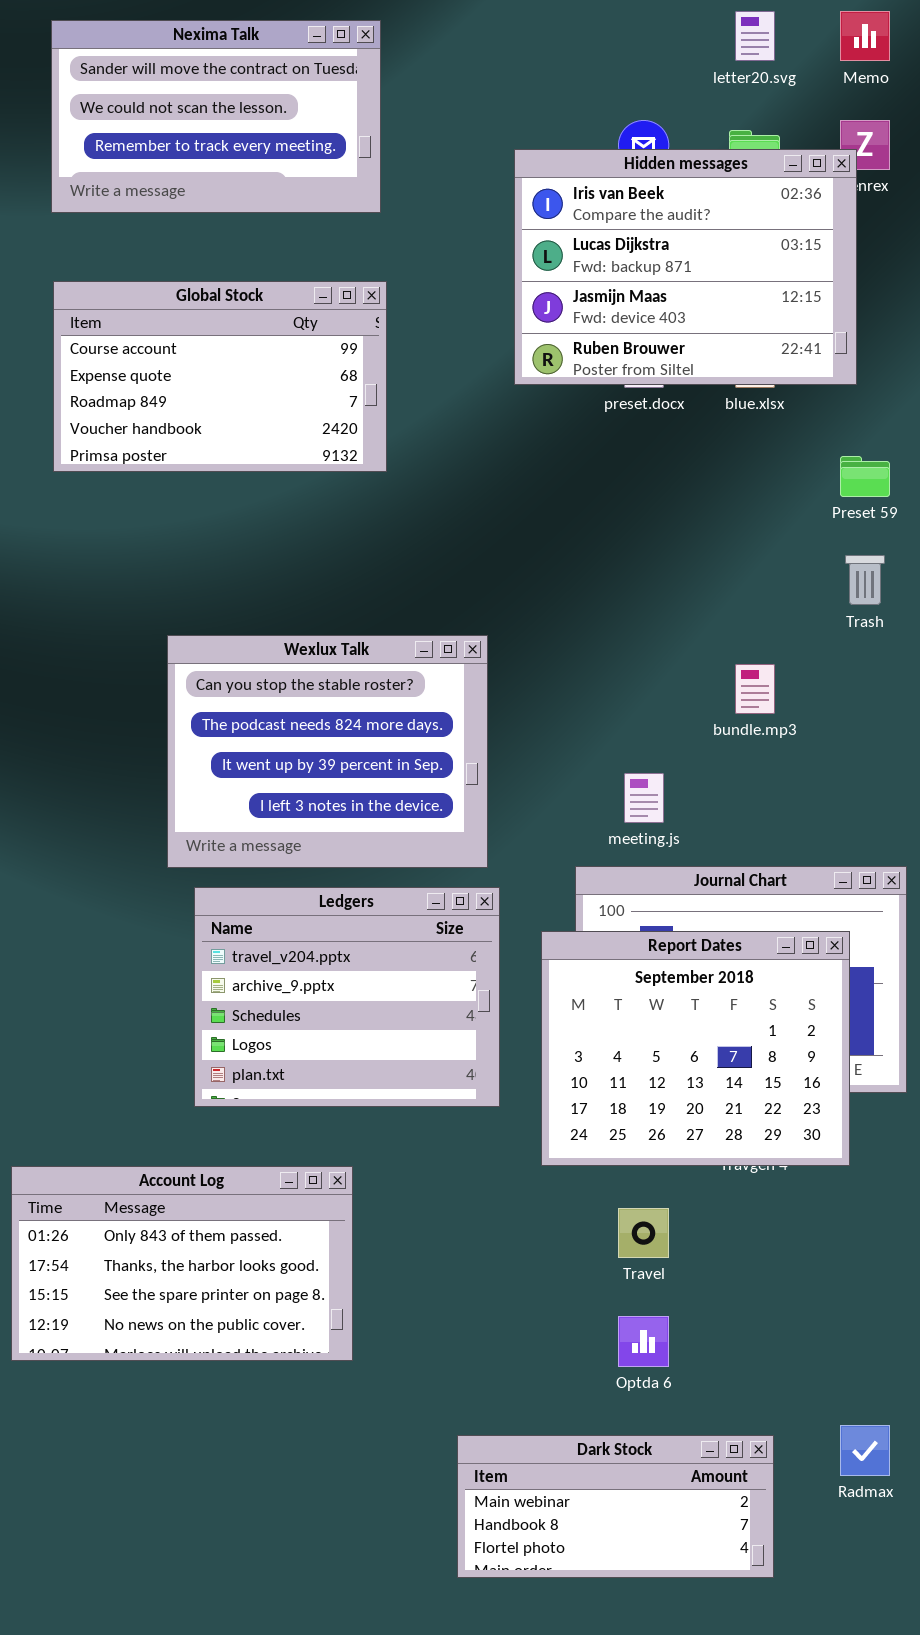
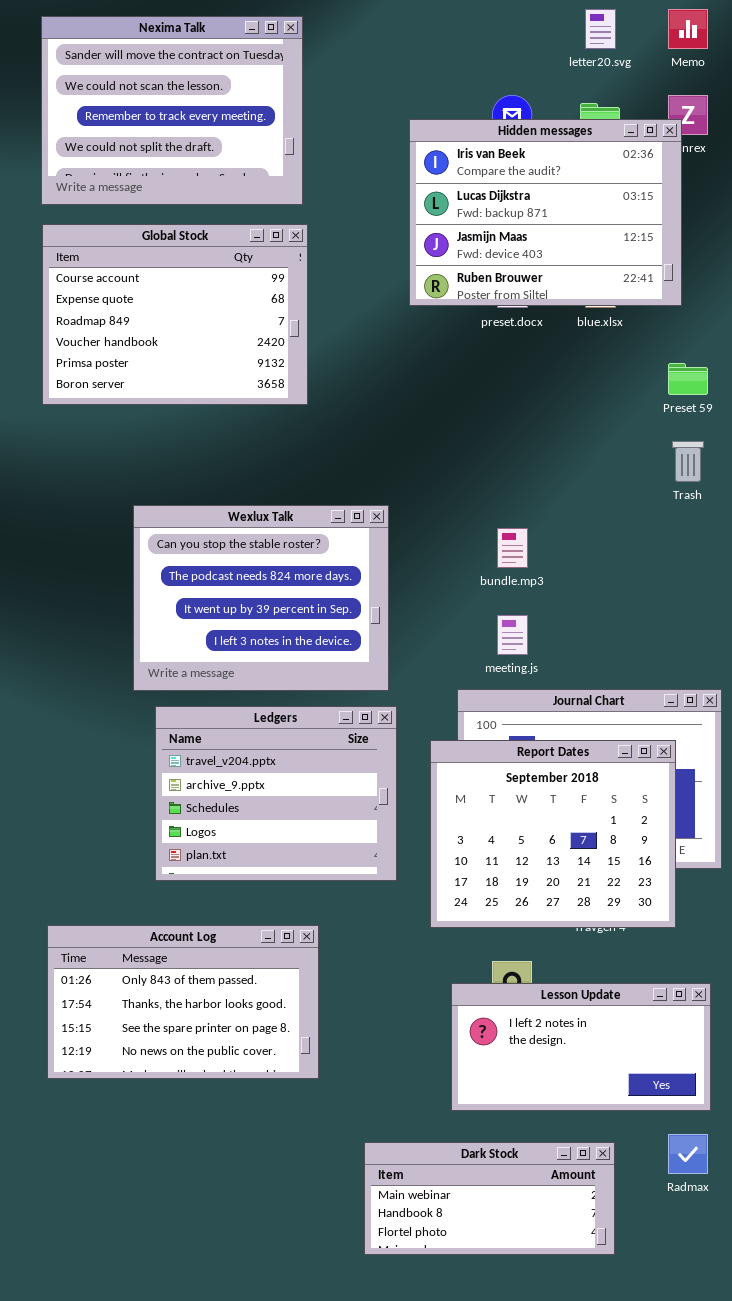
Nexima Talk: [51,20,381,213] -> [41,16,303,205], resized
Global Stock: [53,281,387,472] -> [42,224,308,405], resized
bundle.mp3: [735,664,775,714] -> [497,528,528,568], moved
Account Log: [11,1166,353,1361] -> [47,925,319,1079], moved
Lesson Update: none -> [451,983,711,1111], opened

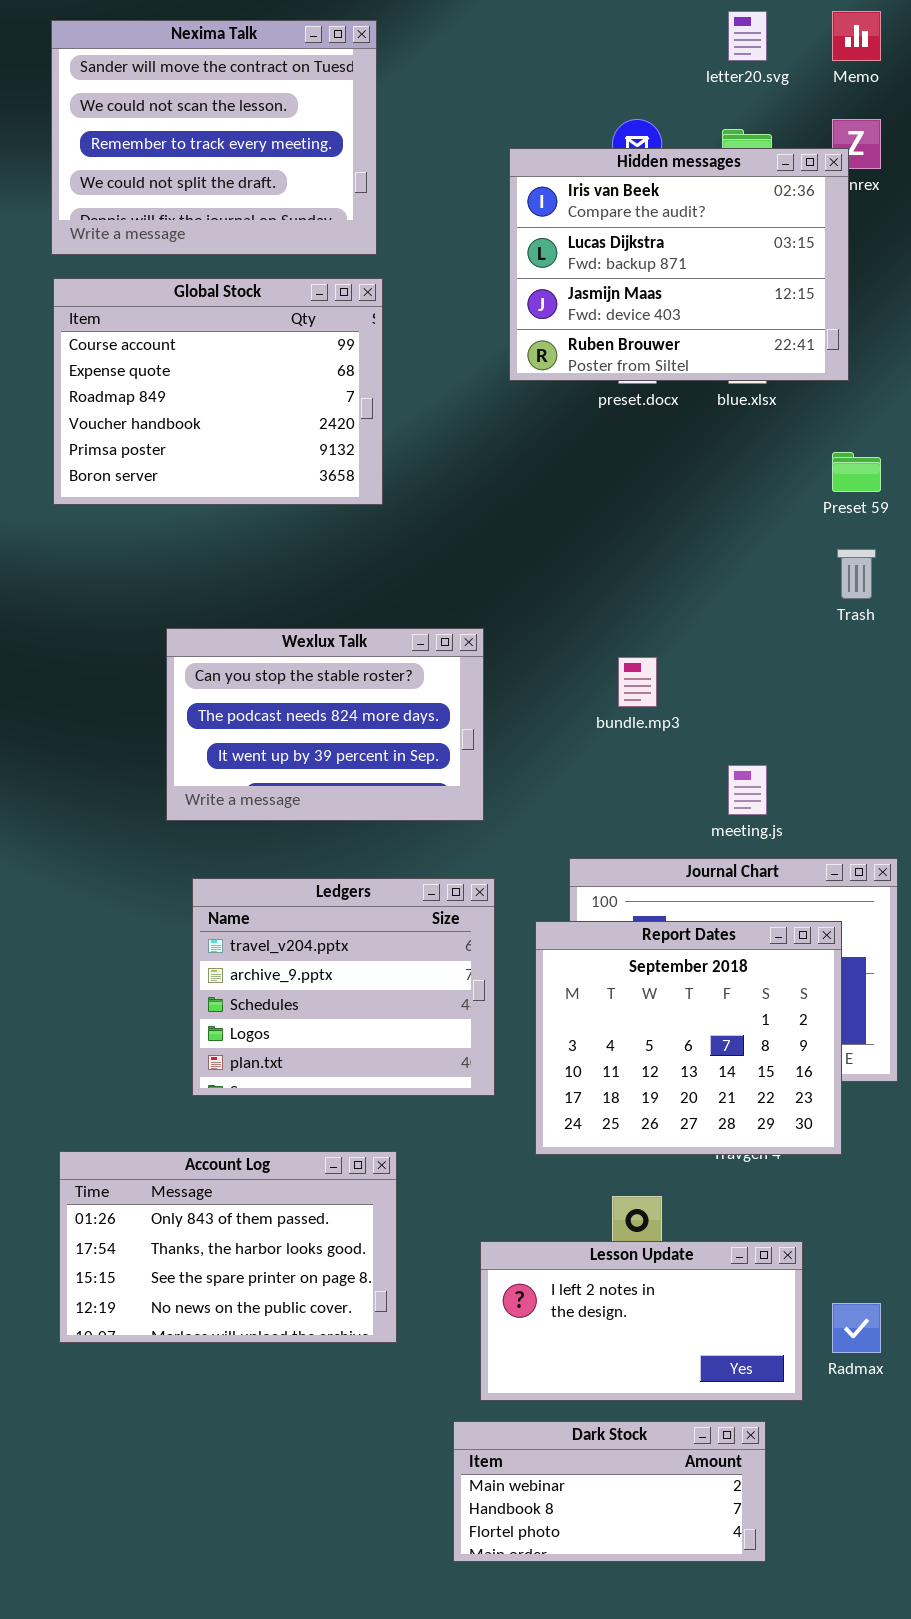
Wexlux Talk: [133,505,389,691] -> [166,628,484,821], resized
meeting.js: [497,615,528,655] -> [728,765,767,815], moved
Lesson Update: [451,983,711,1111] -> [480,1241,803,1401], moved
Radmax: [668,1134,708,1174] -> [832,1303,881,1353], moved

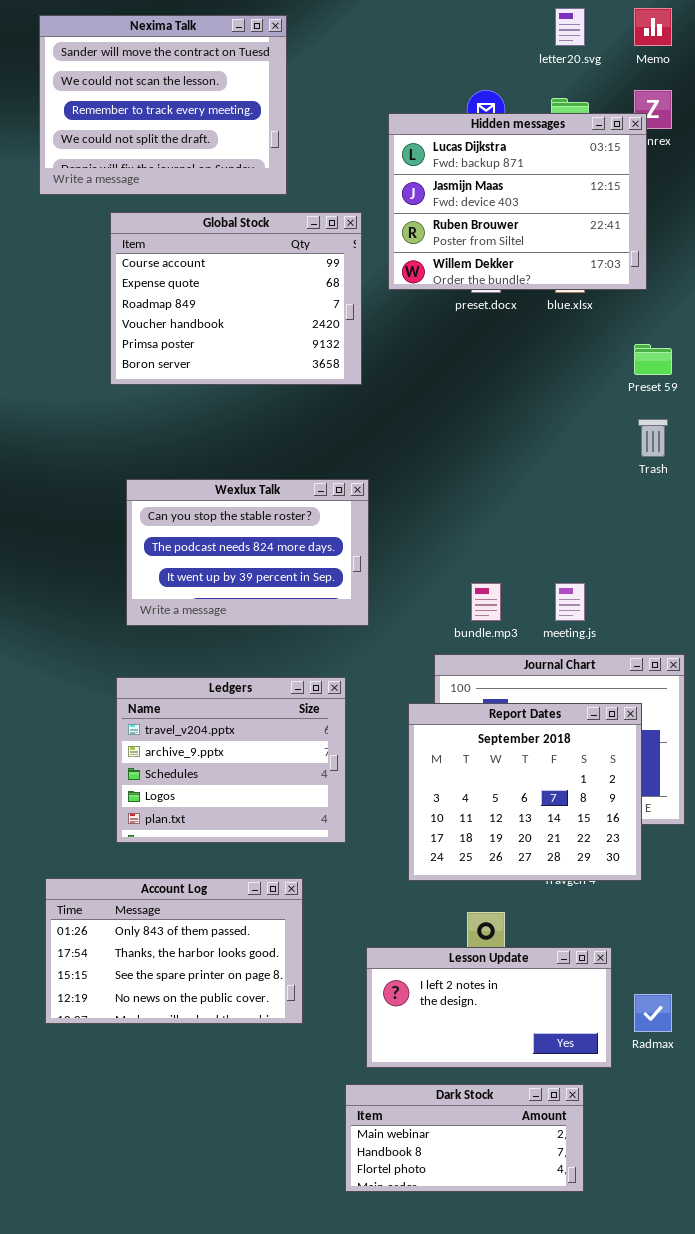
Hidden messages: [509,148,849,381] -> [388,113,647,290], scrolled down 1 row
Global Stock: [53,278,383,505] -> [110,212,362,385], moved
bundle.mp3: [618,657,657,707] -> [471,583,501,621], moved
Ledgers: [192,878,495,1096] -> [116,677,346,843], moved

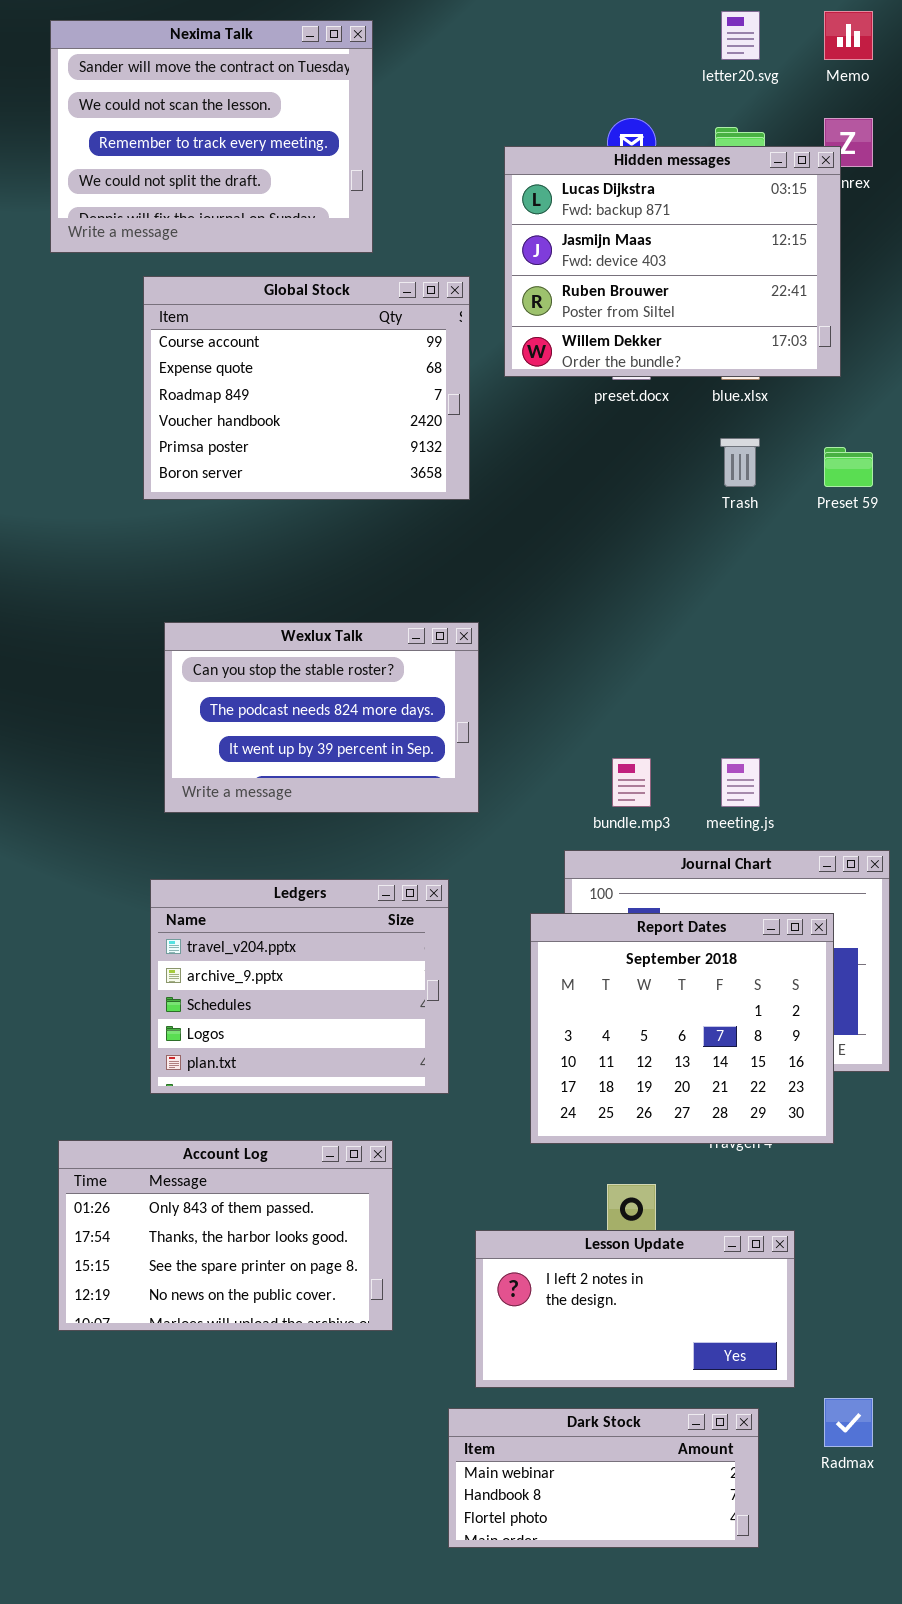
Trash: [638,419,668,457] -> [720,438,760,487], moved
Radmax: [634,994,672,1032] -> [824,1398,873,1447], moved

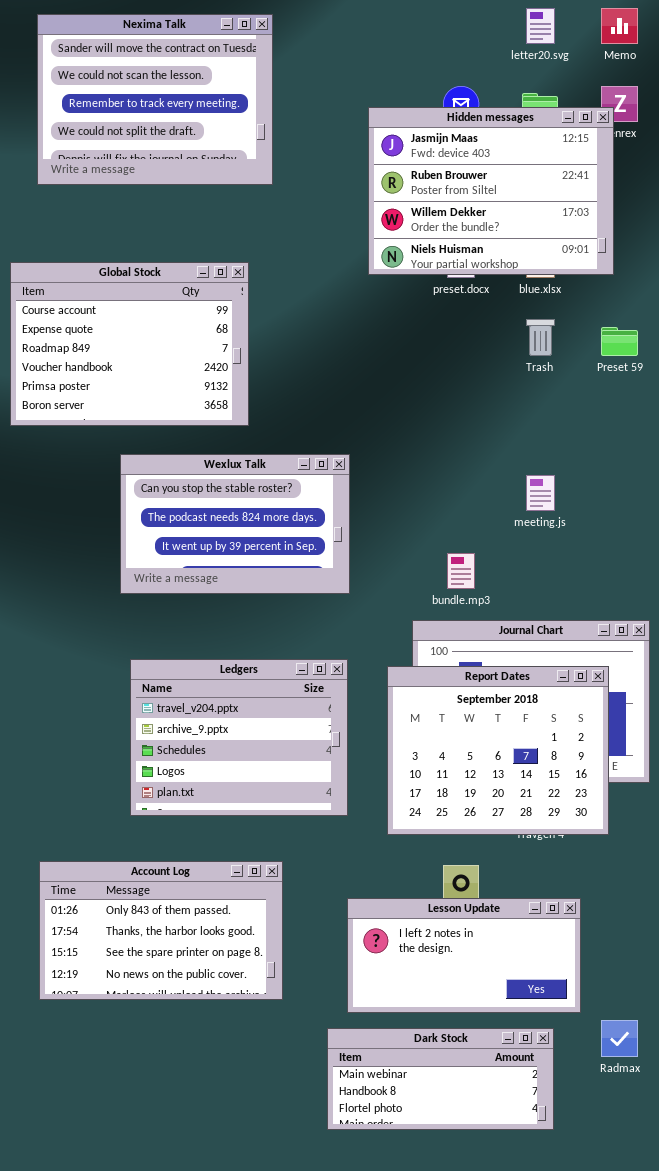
Hidden messages: [504,146,841,377] -> [368,107,614,275], scrolled down 1 row
Global Stock: [143,276,470,500] -> [10,262,249,426], moved
meeting.js: [721,758,760,807] -> [526,475,555,511], moved
Ledgers: [150,879,449,1094] -> [130,659,348,816], moved
Account Log: [58,1140,393,1331] -> [39,861,283,1000], moved

